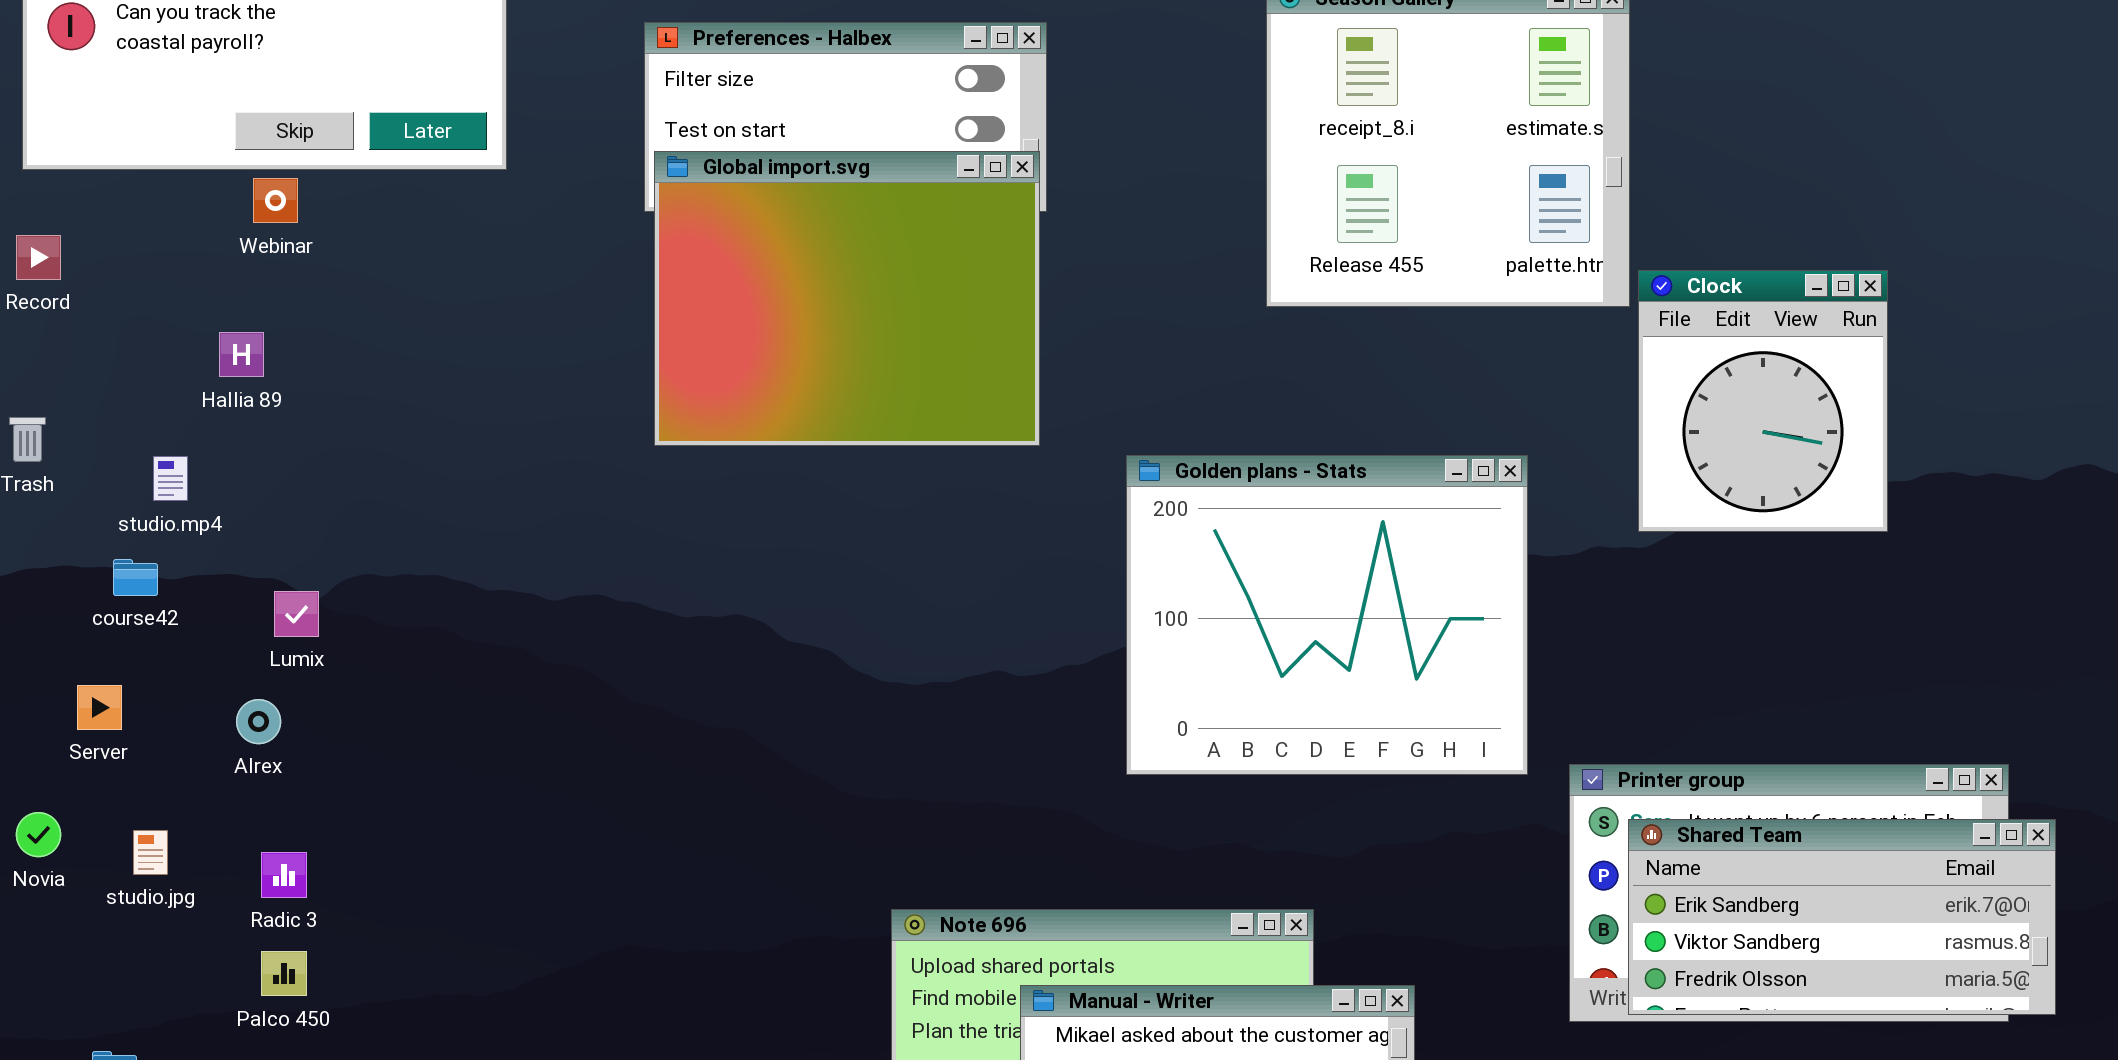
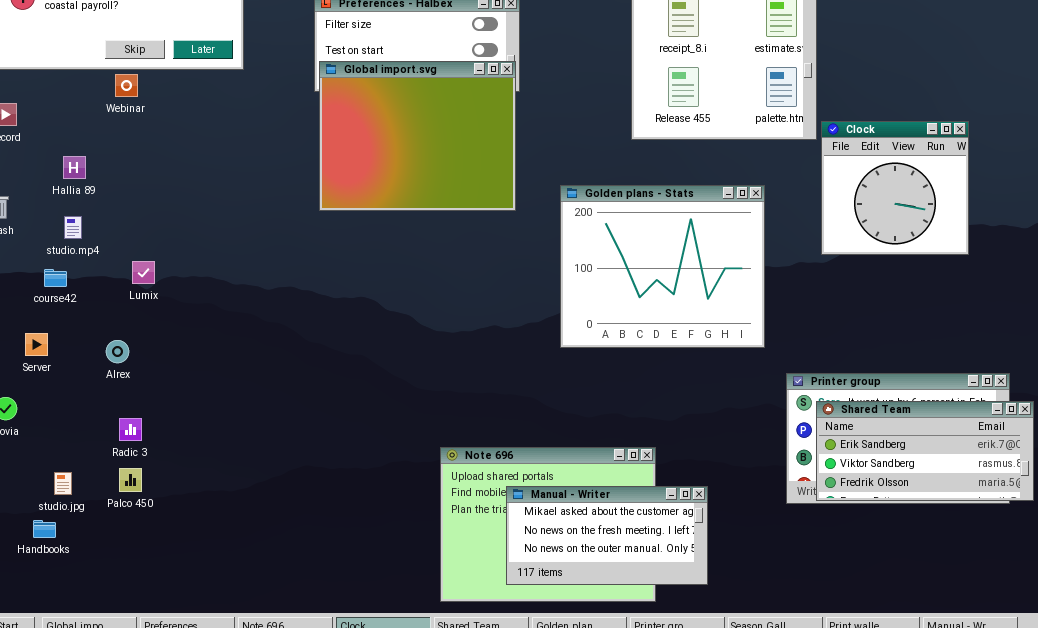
Clock: [1638,270,1888,532] -> [821,121,969,255], resized
Hallia 89: [219,332,264,377] -> [63,156,86,179], moved
Golden plans - Stats: [1126,455,1528,775] -> [560,185,765,348], moved
Lumix: [274,591,319,637] -> [132,261,155,284], moved
studio.jpg: [133,830,168,875] -> [54,472,72,495], moved

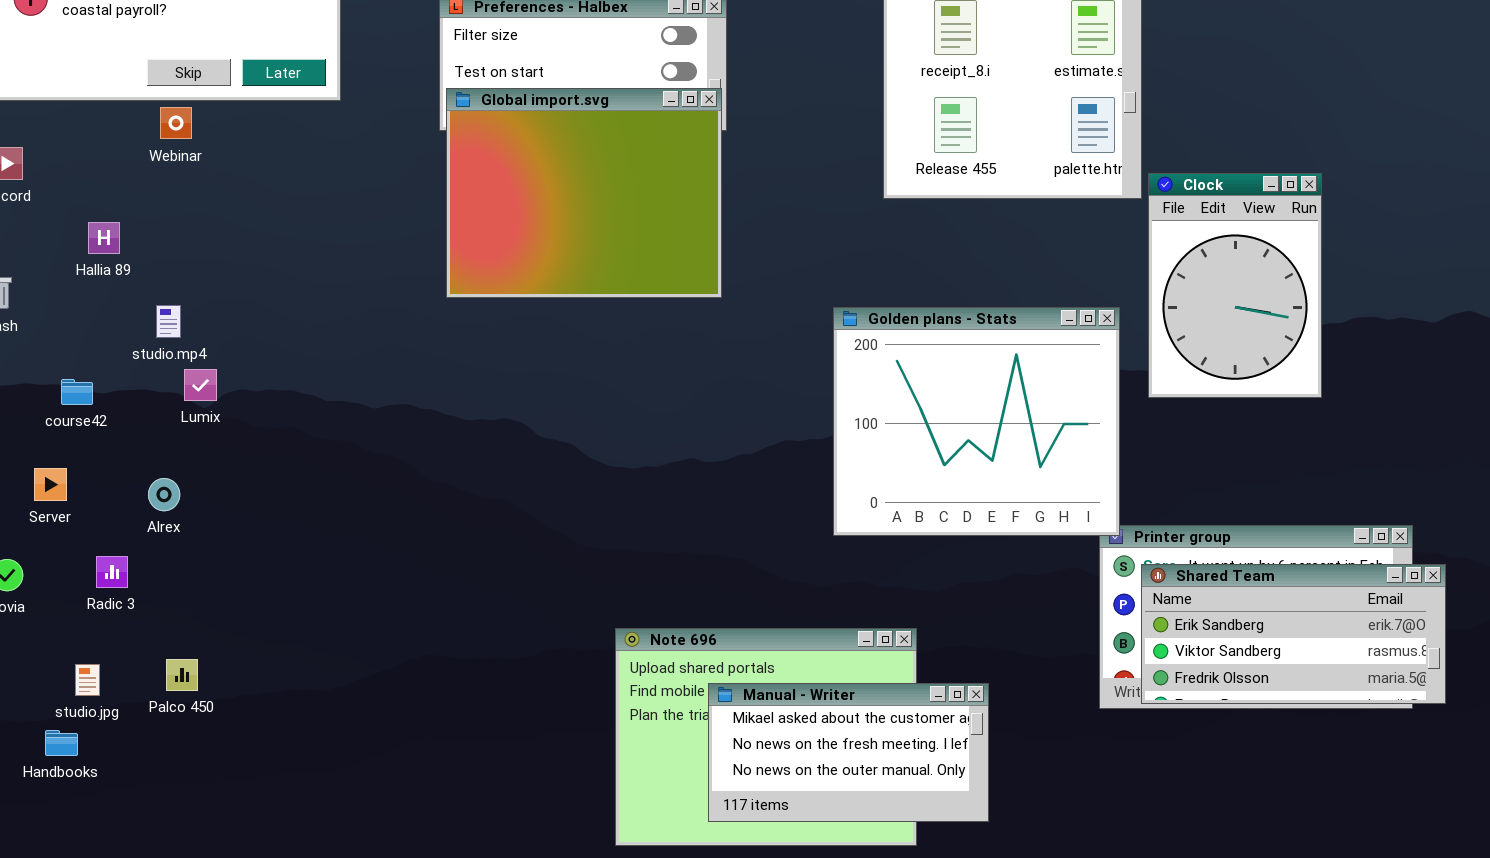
Clock: [821,121,969,255] -> [1148,173,1322,398], resized
Golden plans - Stats: [560,185,765,348] -> [833,307,1120,536], moved
studio.mp4: [64,216,82,239] -> [156,305,181,338], moved
Radic 3: [119,418,142,441] -> [96,556,128,588], moved

